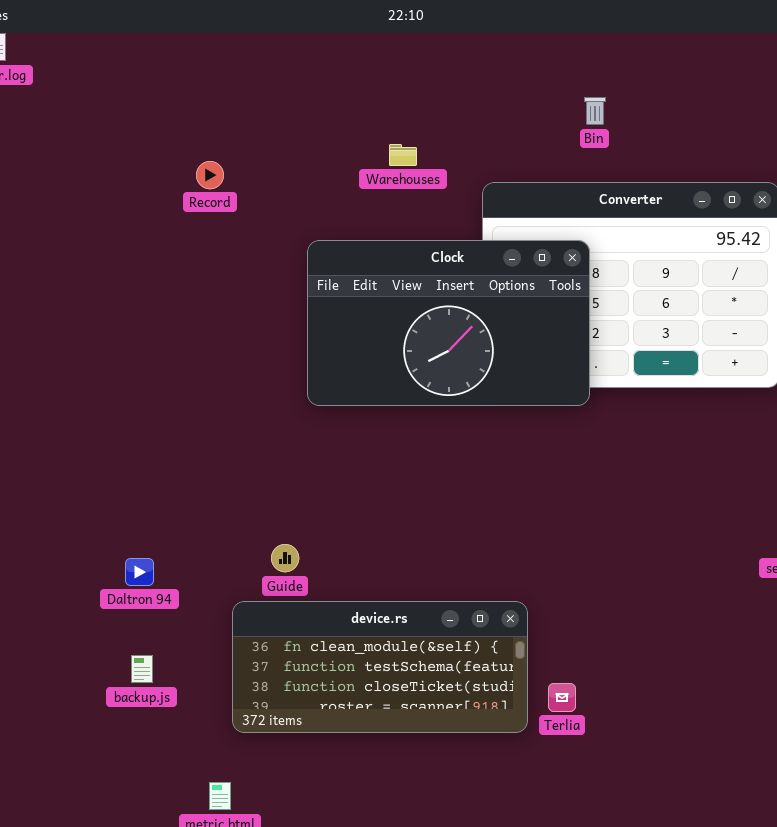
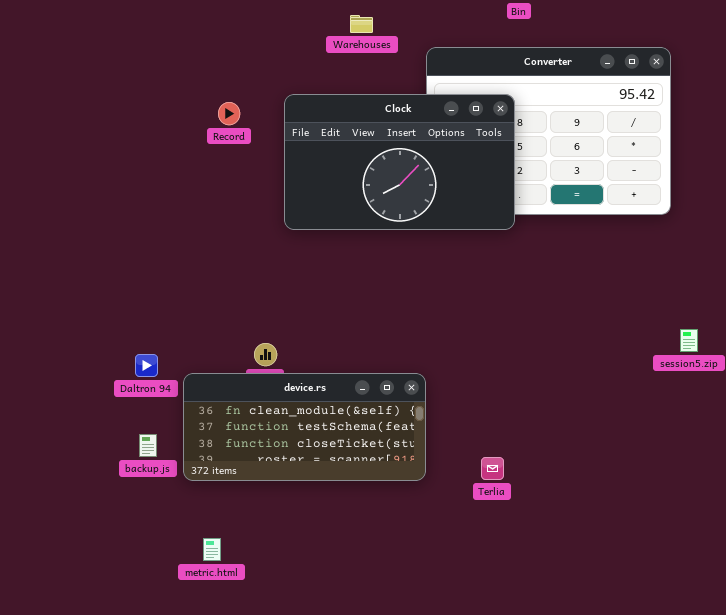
Record: [196,161,224,189] -> [218,102,240,125], moved
device.rs: [232,601,528,733] -> [183,373,426,481], moved

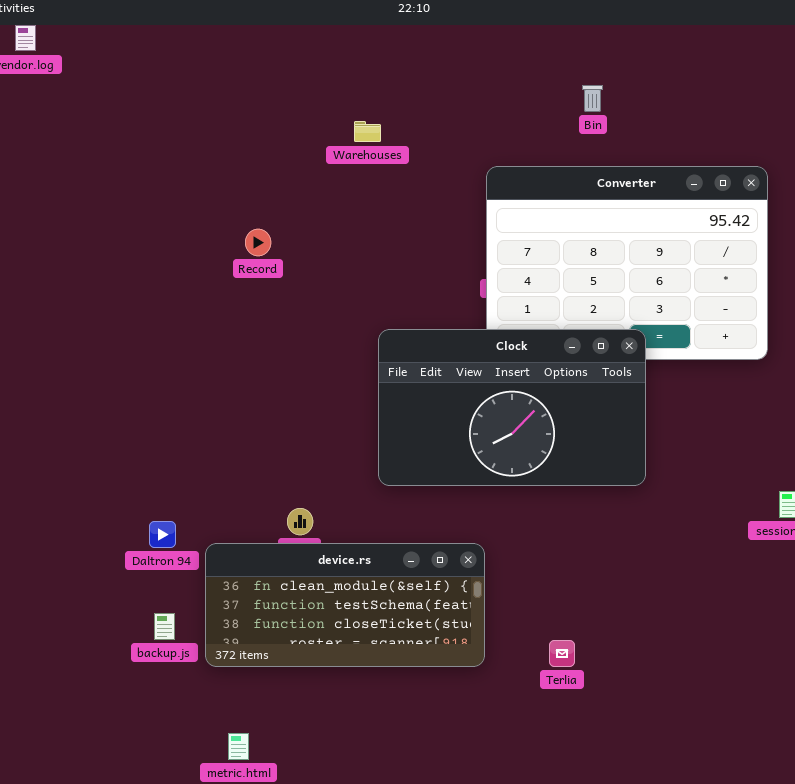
Warehouses: [350,15,373,33] -> [354,121,381,142], moved
Clock: [284,94,515,230] -> [378,329,646,486], moved

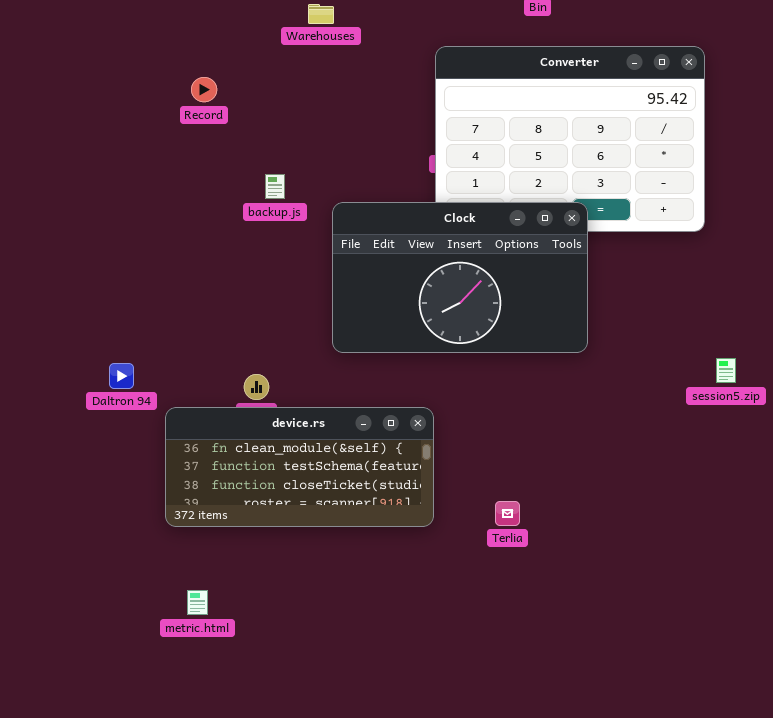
Record: [245,229,271,256] -> [191,77,217,102], moved
Daltron 94: [149,521,176,548] -> [109,363,134,389], moved
backup.js: [154,613,175,640] -> [265,174,285,199], moved

